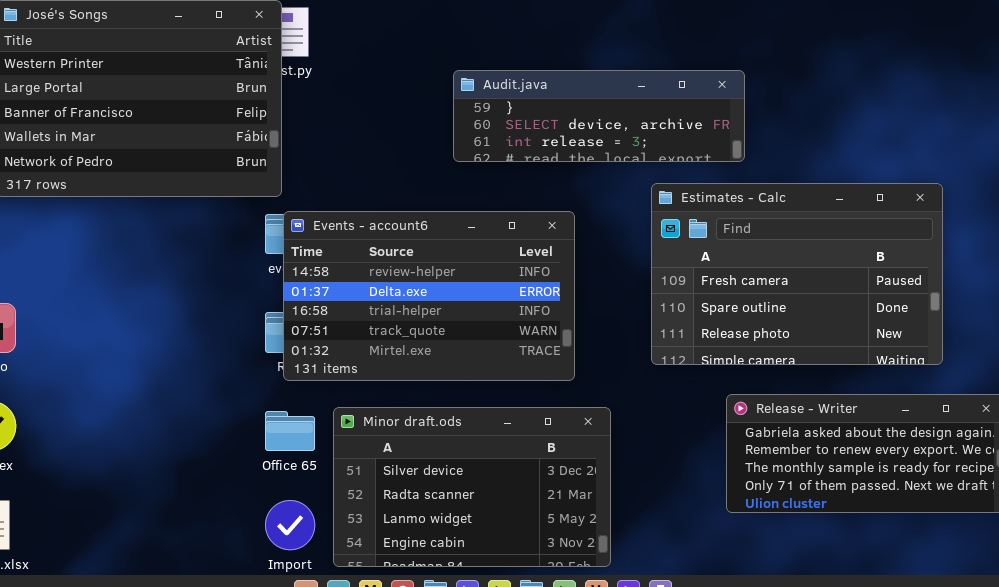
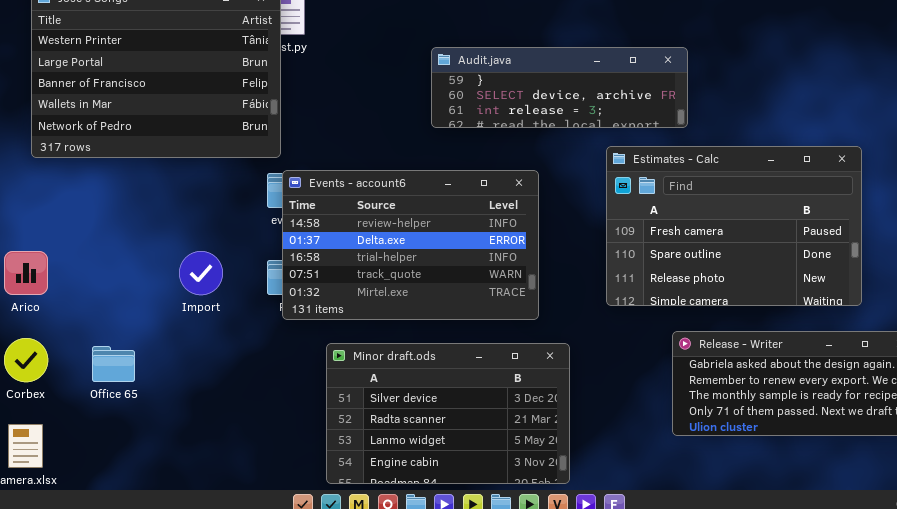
Office 65: [265,411,315,451] -> [92,346,135,382], moved
Import: [265,500,315,550] -> [179,251,223,295], moved

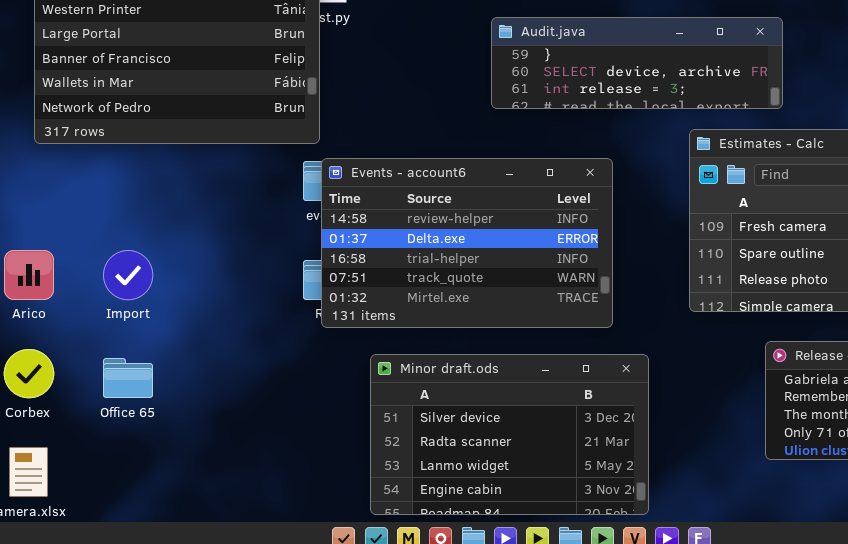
Import: [179,251,223,295] -> [103,250,153,300], moved

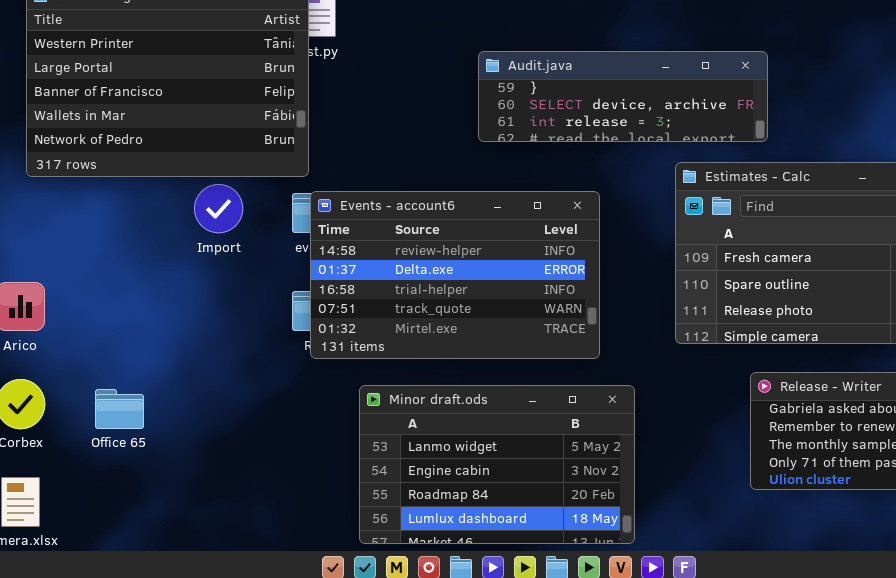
Import: [103,250,153,300] -> [194,184,243,233], moved
Minor draft.ods: [370,354,649,515] -> [359,385,635,544], scrolled down 2 rows

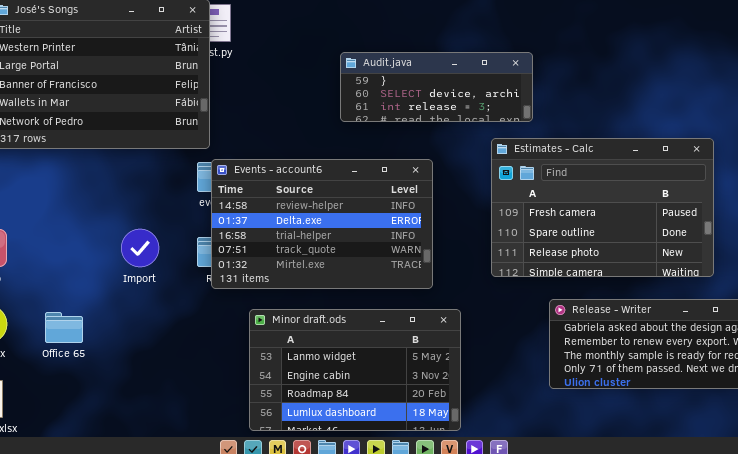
Audit.java: [478,51,768,142] -> [340,52,533,122], resized
Import: [194,184,243,233] -> [121,229,159,267], moved

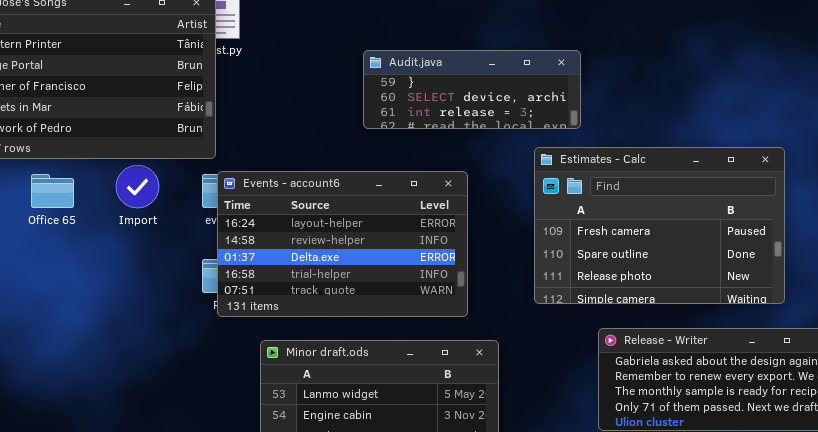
Events - account6: [211,159,433,289] -> [217,171,468,317], scrolled up 1 row
Import: [121,229,159,267] -> [116,165,159,208], moved
Office 65: [45,312,83,343] -> [31,174,74,208], moved

